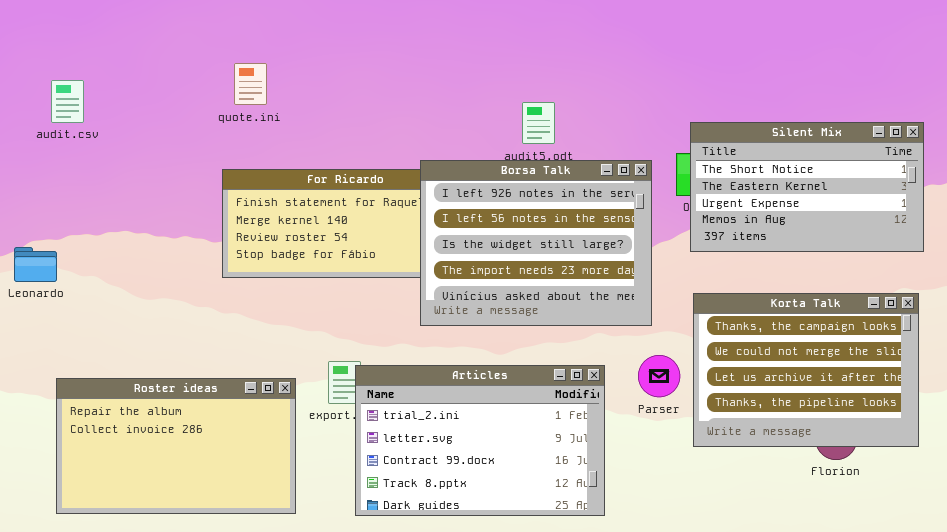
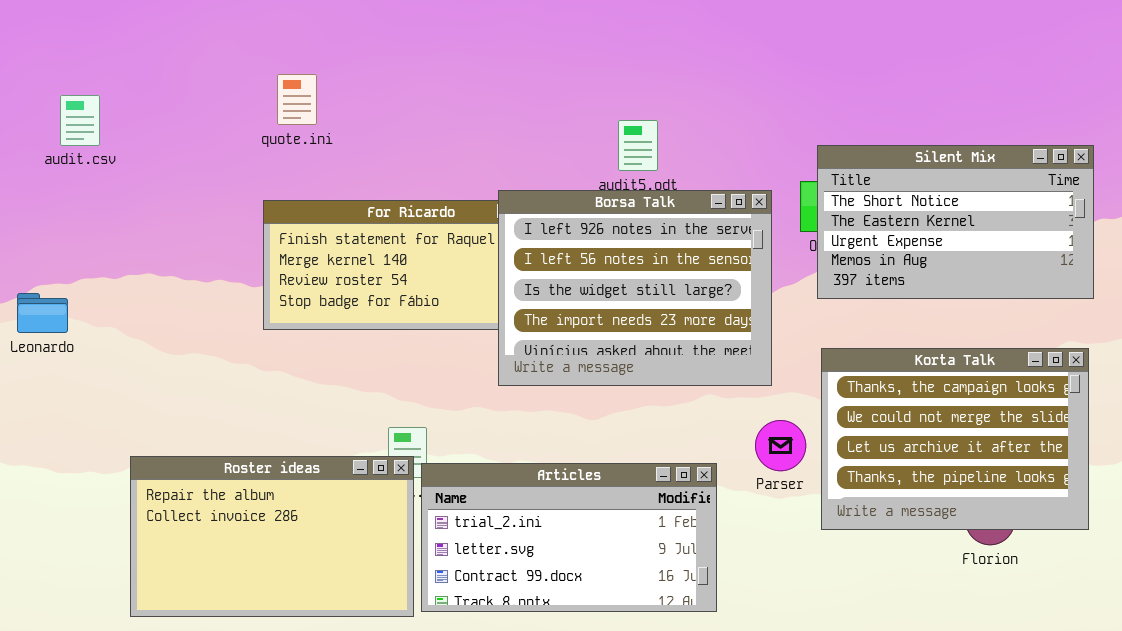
Articles: [355,365,605,516] -> [421,463,717,612], resized
Roster ideas: [56,378,296,514] -> [130,456,414,617], moved

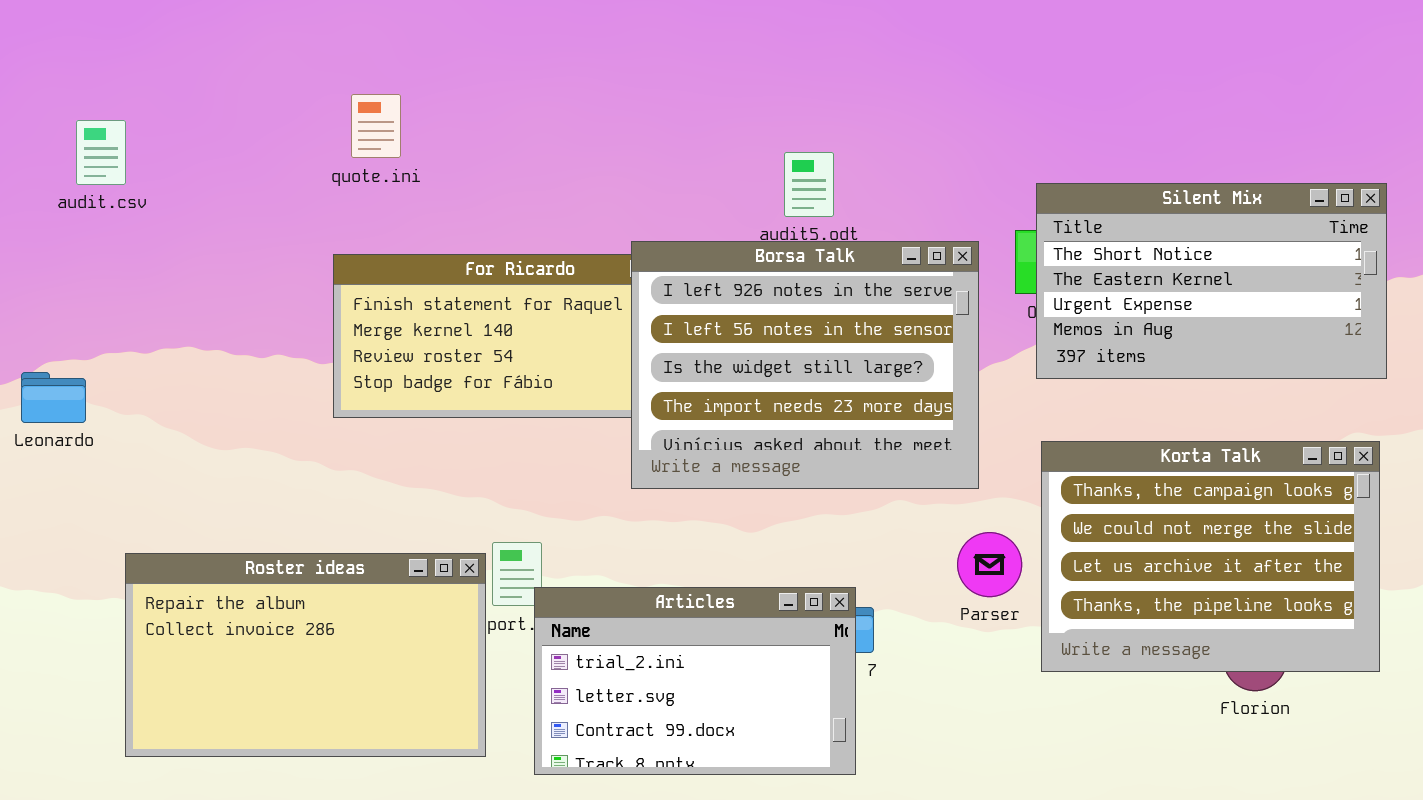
Roster ideas: [130,456,414,617] -> [125,553,486,757], moved
Articles: [421,463,717,612] -> [534,587,856,775], resized

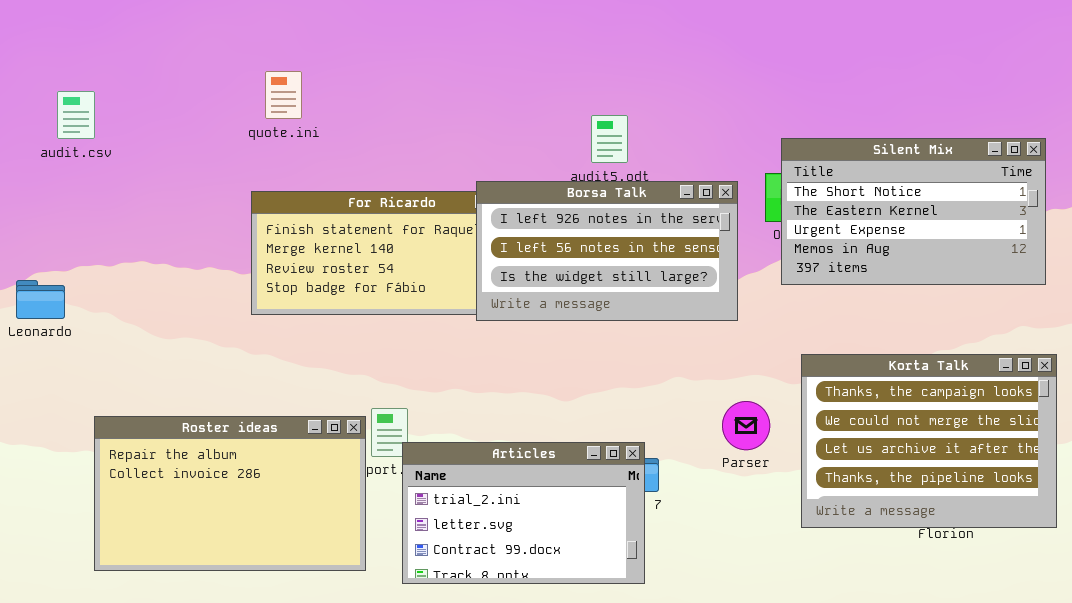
Borsa Talk: [631,241,979,489] -> [476,181,738,321], resized
Korta Talk: [1041,441,1380,672] -> [801,354,1057,528], moved

